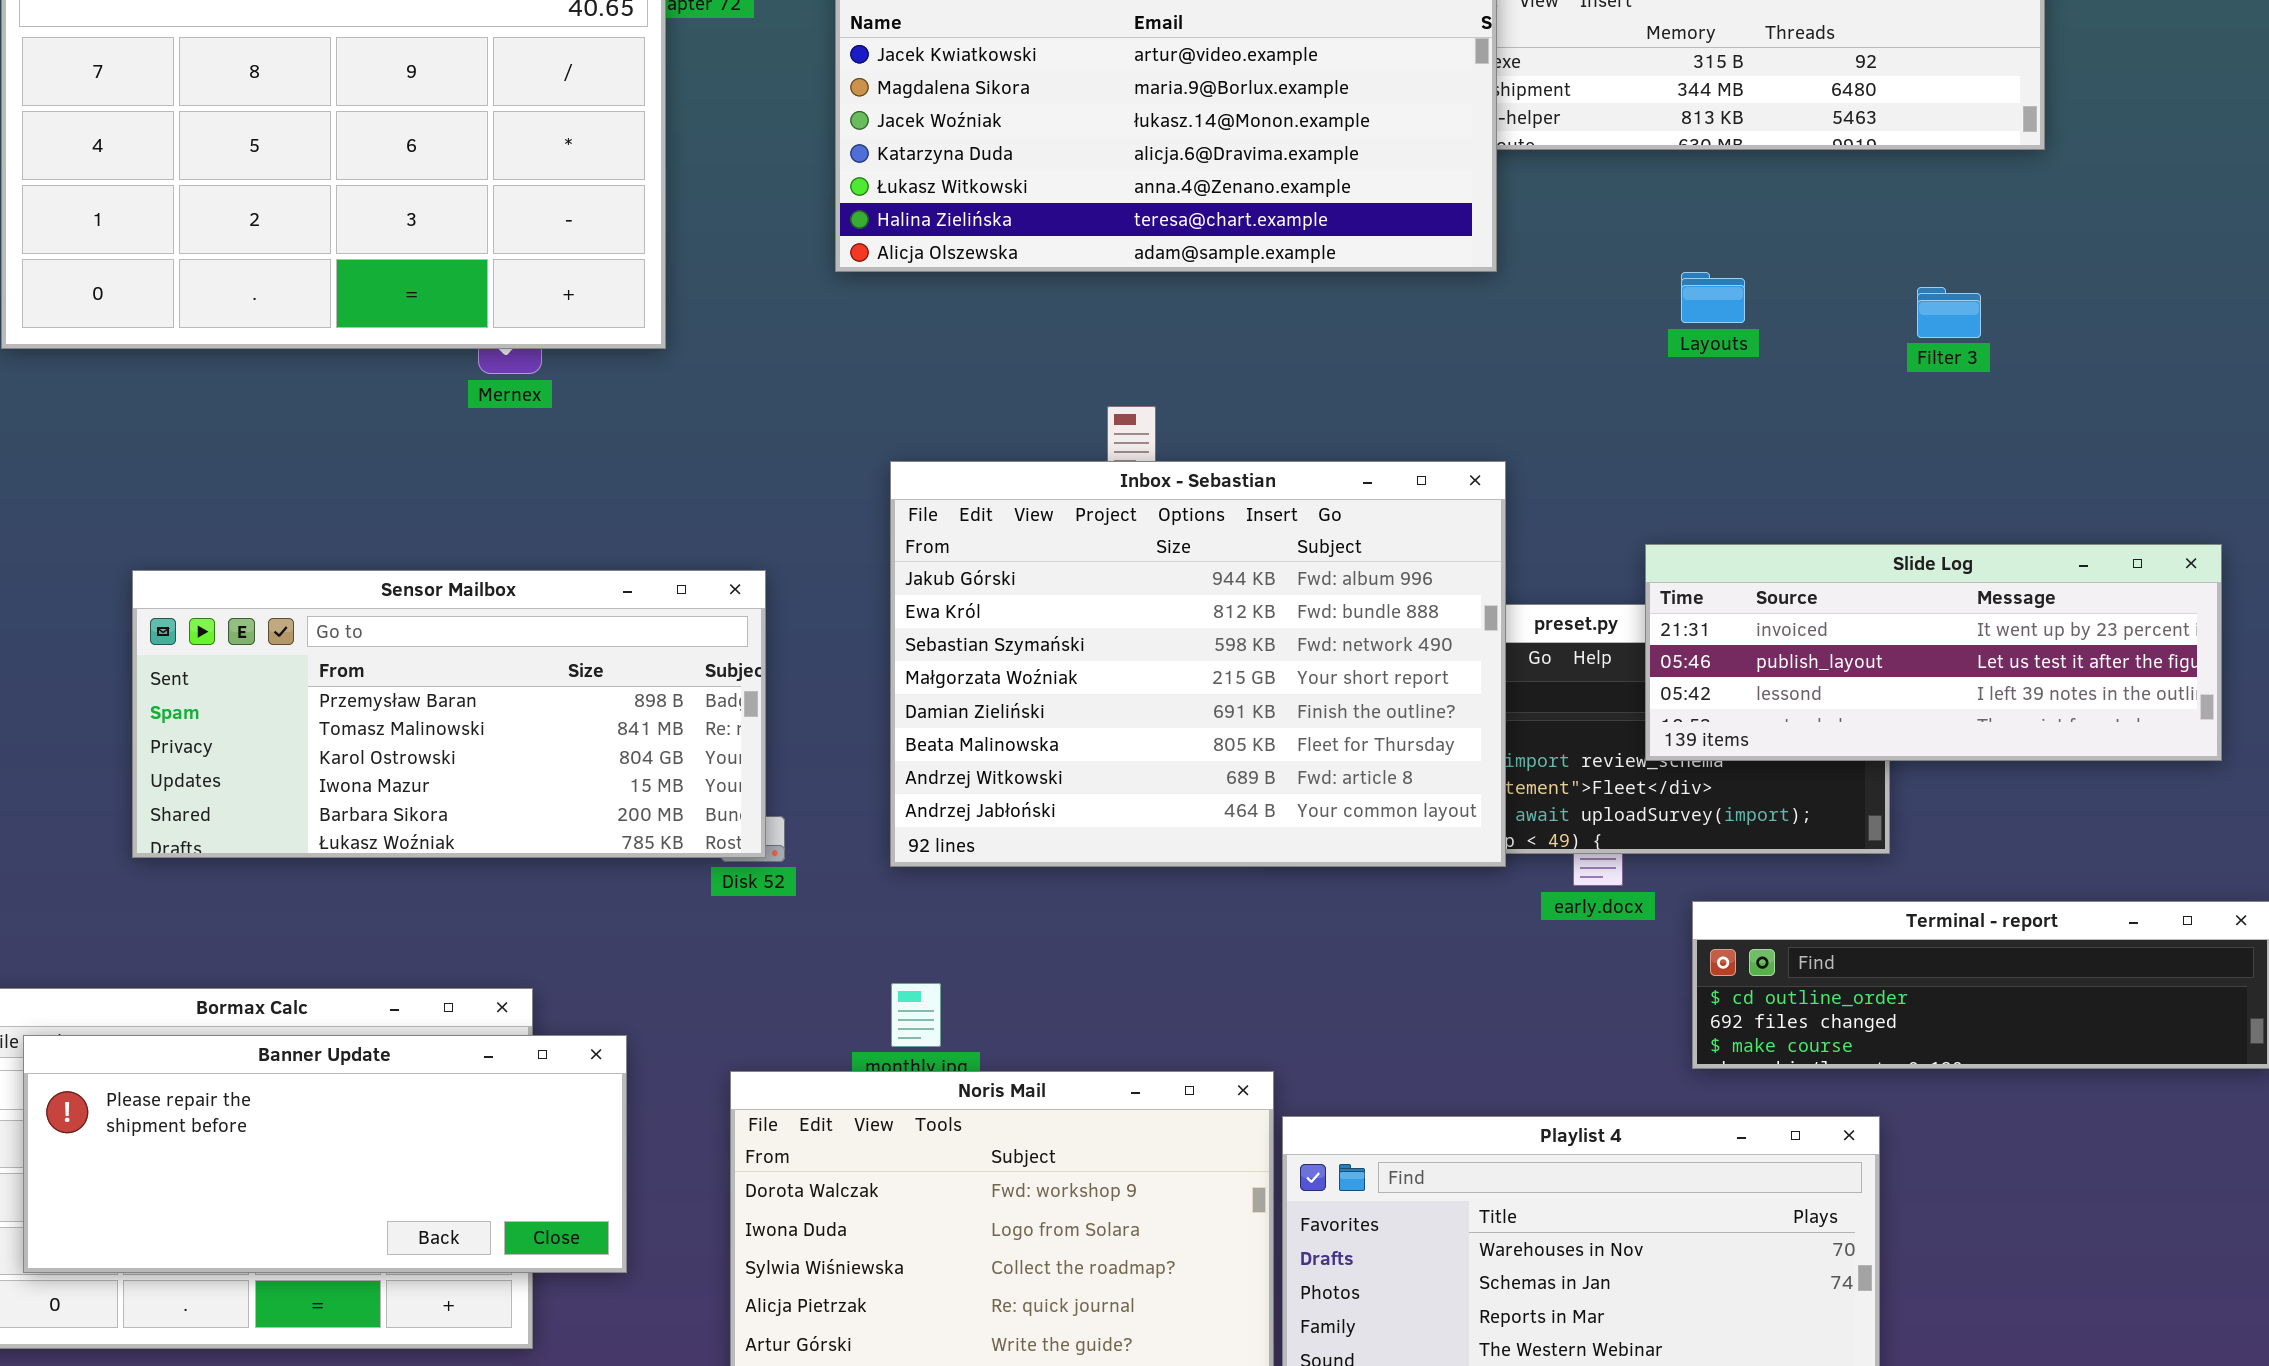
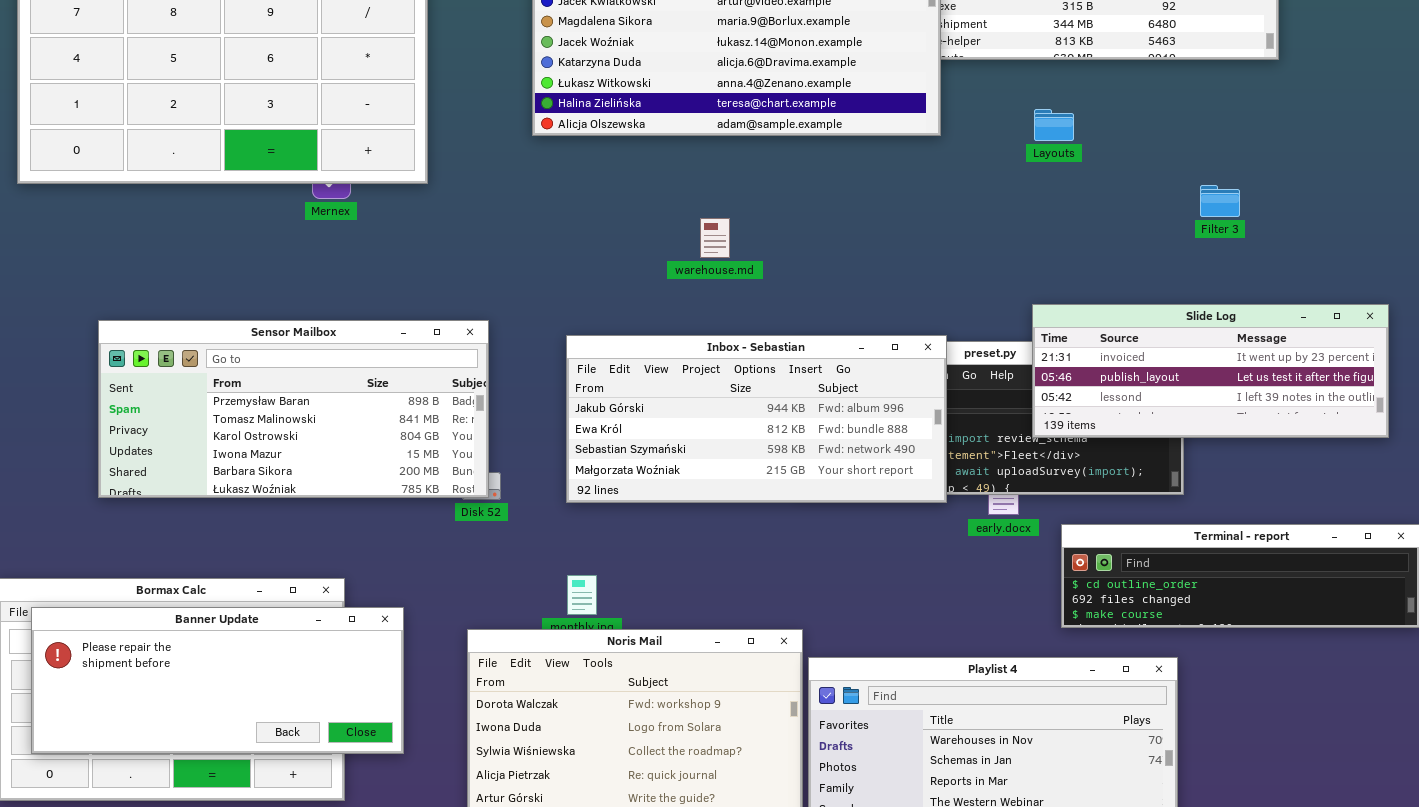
Layouts: [1681,272,1745,323] -> [1034,109,1074,141], moved
Filter 3: [1917,287,1981,338] -> [1200,185,1240,217], moved
Inbox - Sebastian: [890,461,1506,867] -> [566,335,947,503], resized

